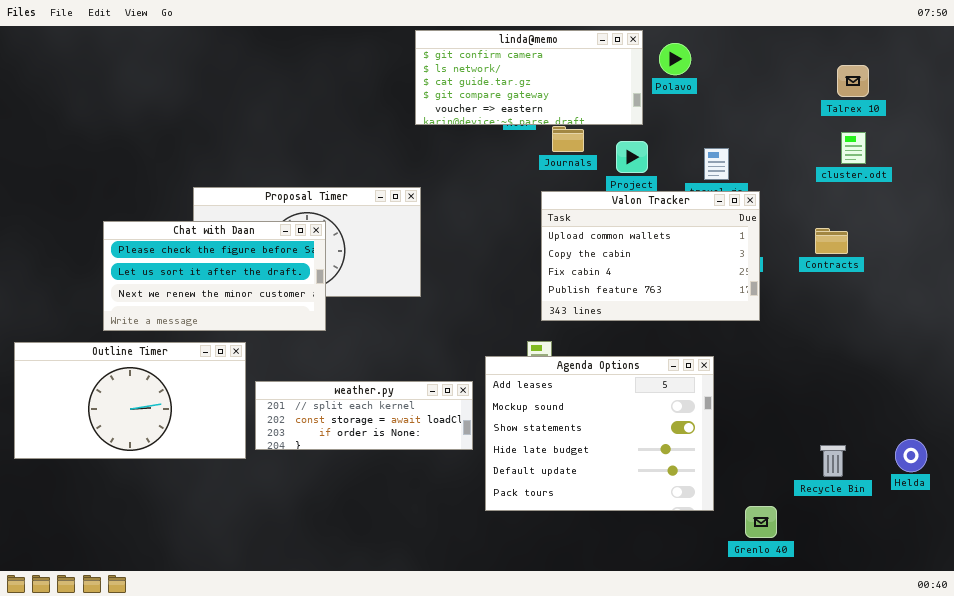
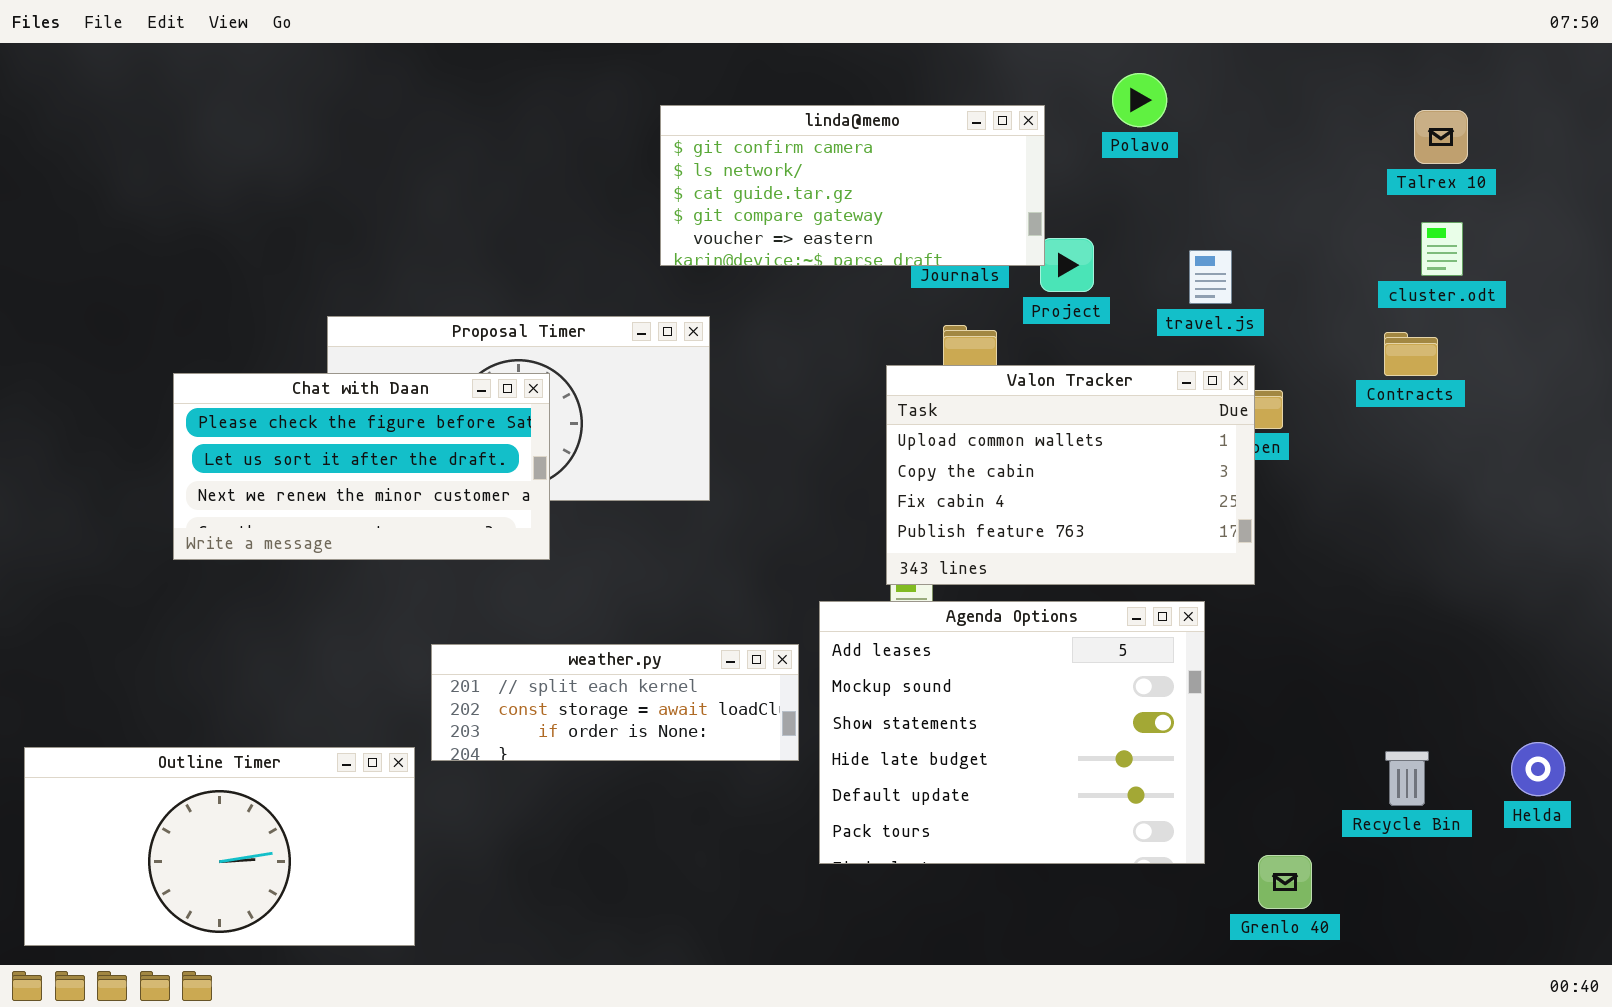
linda@memo: [415,30,643,125] -> [660,105,1045,266], moved
Valon Tracker: [541,191,760,321] -> [886,365,1255,585], moved
Contracts: [815,228,848,254] -> [1384,332,1438,376], moved
Outline Timer: [14,342,246,459] -> [24,747,415,946], moved

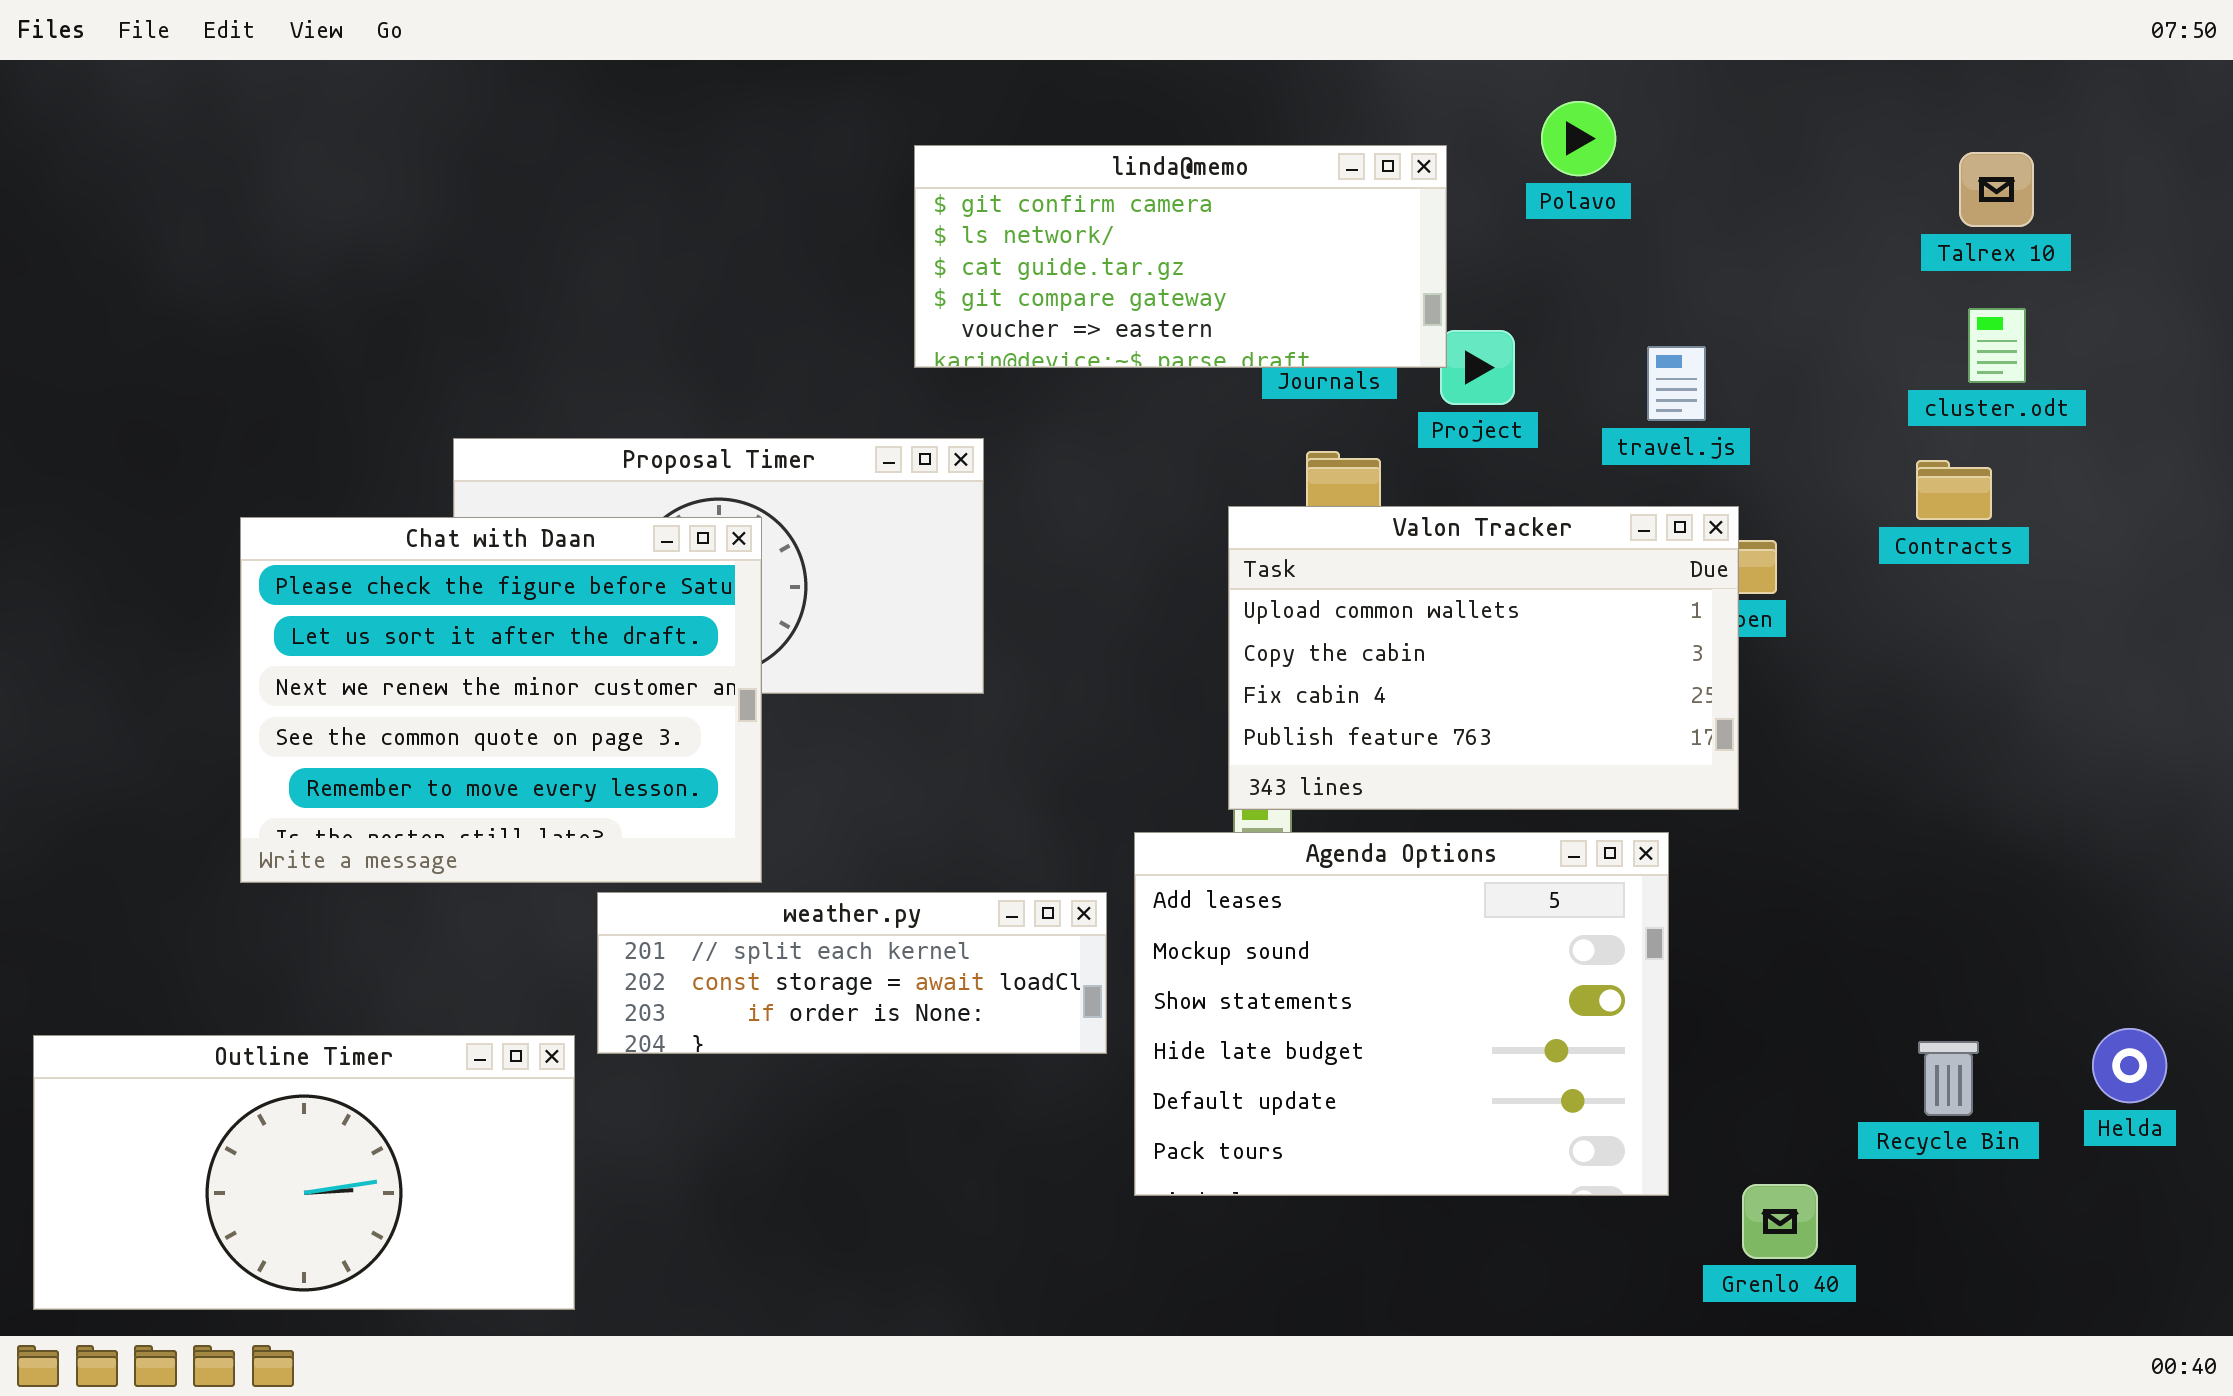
Chat with Daan: [173,373,550,560] -> [240,517,762,883], resized

